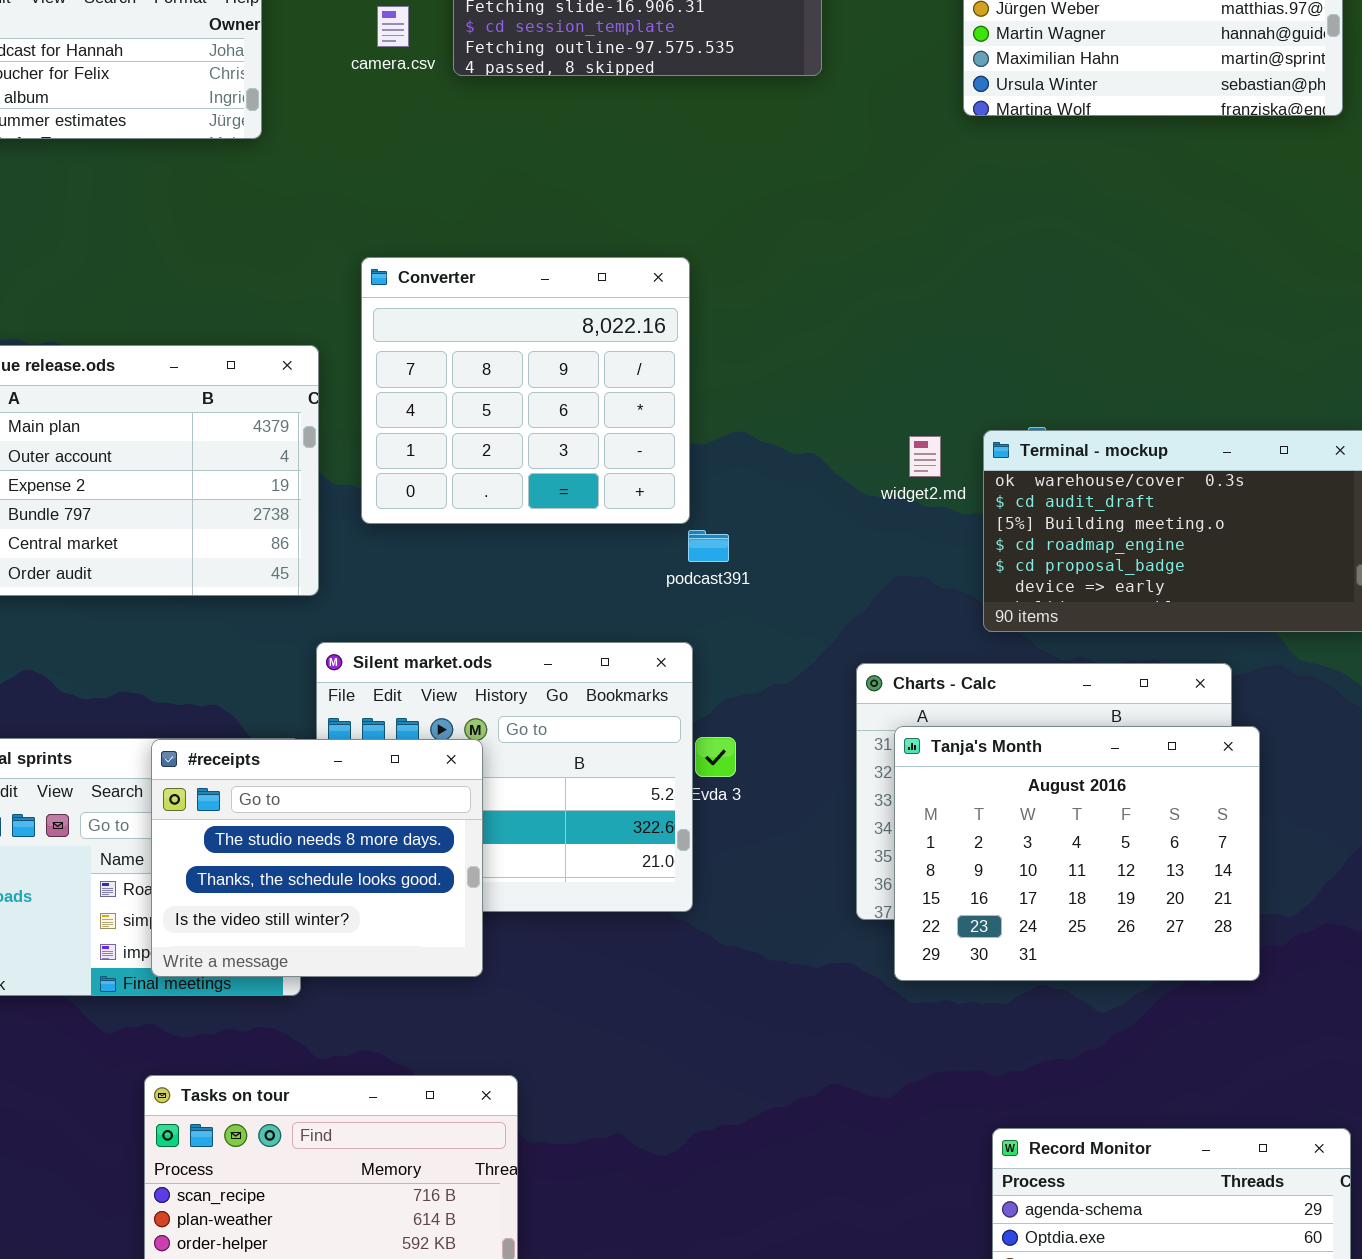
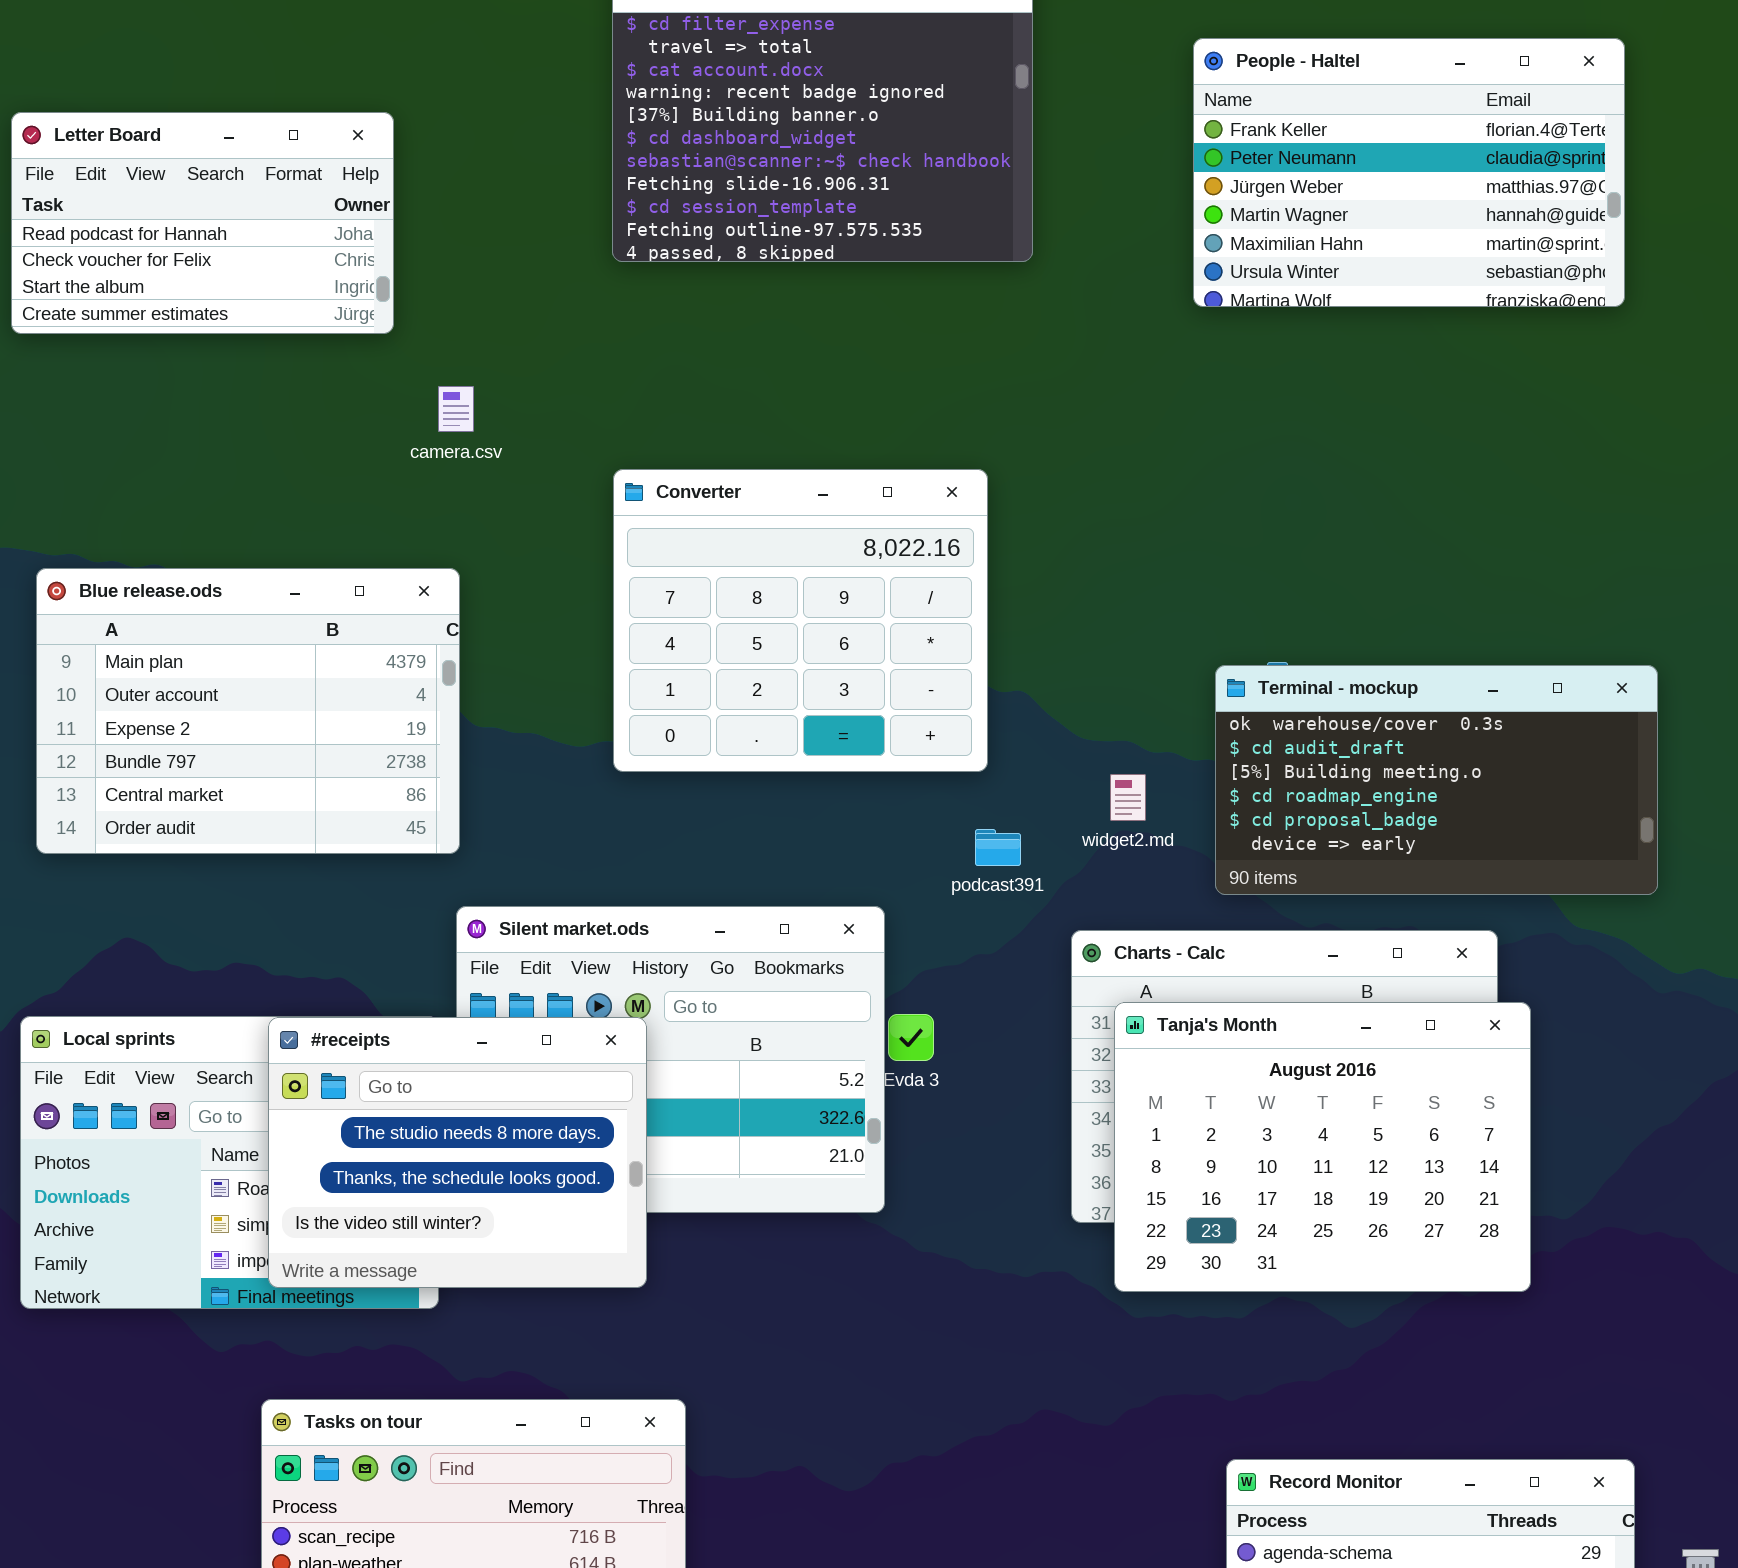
camera.csv: [377,6,409,47] -> [438,386,474,432], moved
Converter: [361,257,690,524] -> [613,469,988,772], moved
widget2.md: [909,436,941,477] -> [1110,774,1146,821], moved
podcast391: [688,530,729,562] -> [975,829,1021,866], moved

